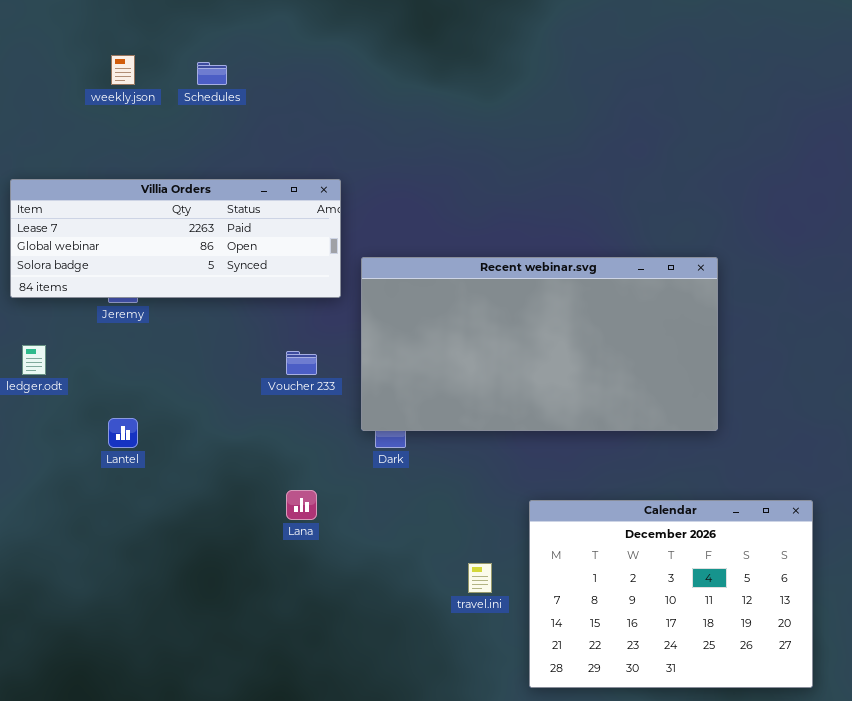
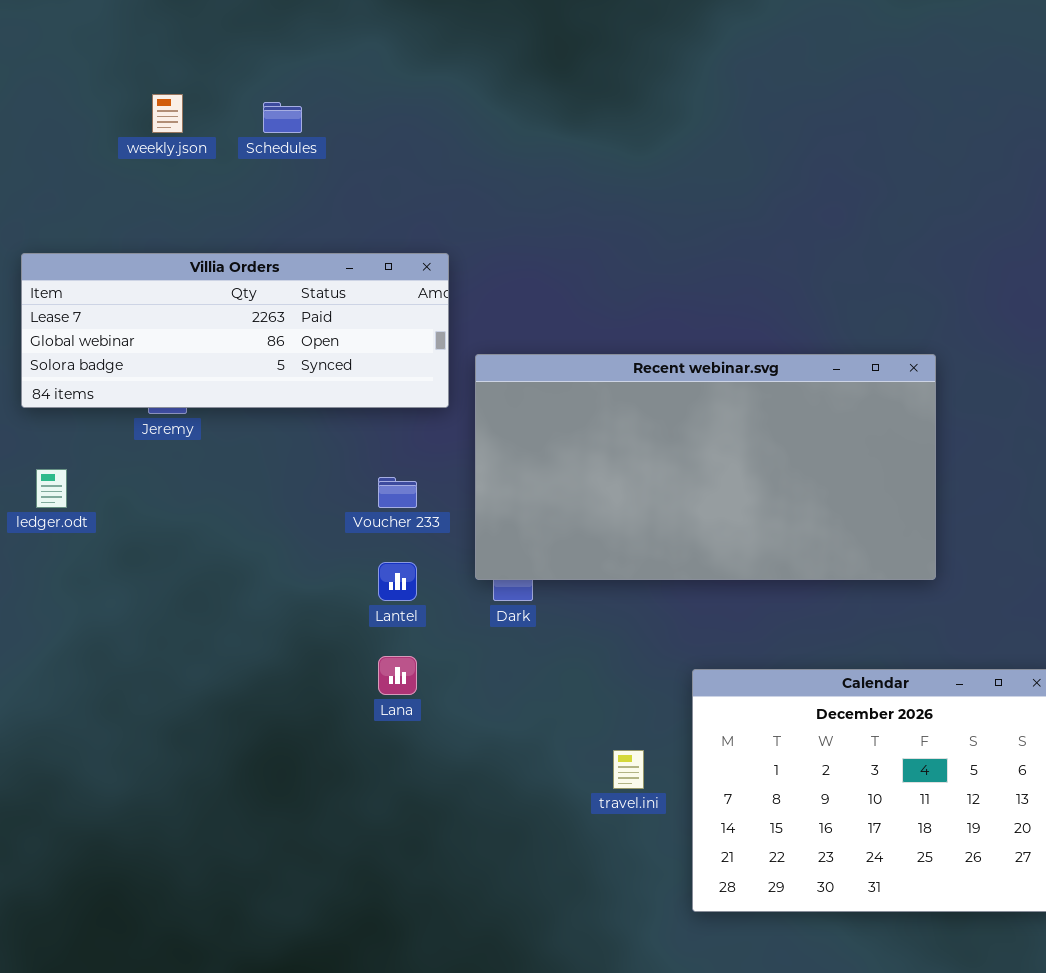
Lantel: [108,418,138,448] -> [378,562,417,601], moved

